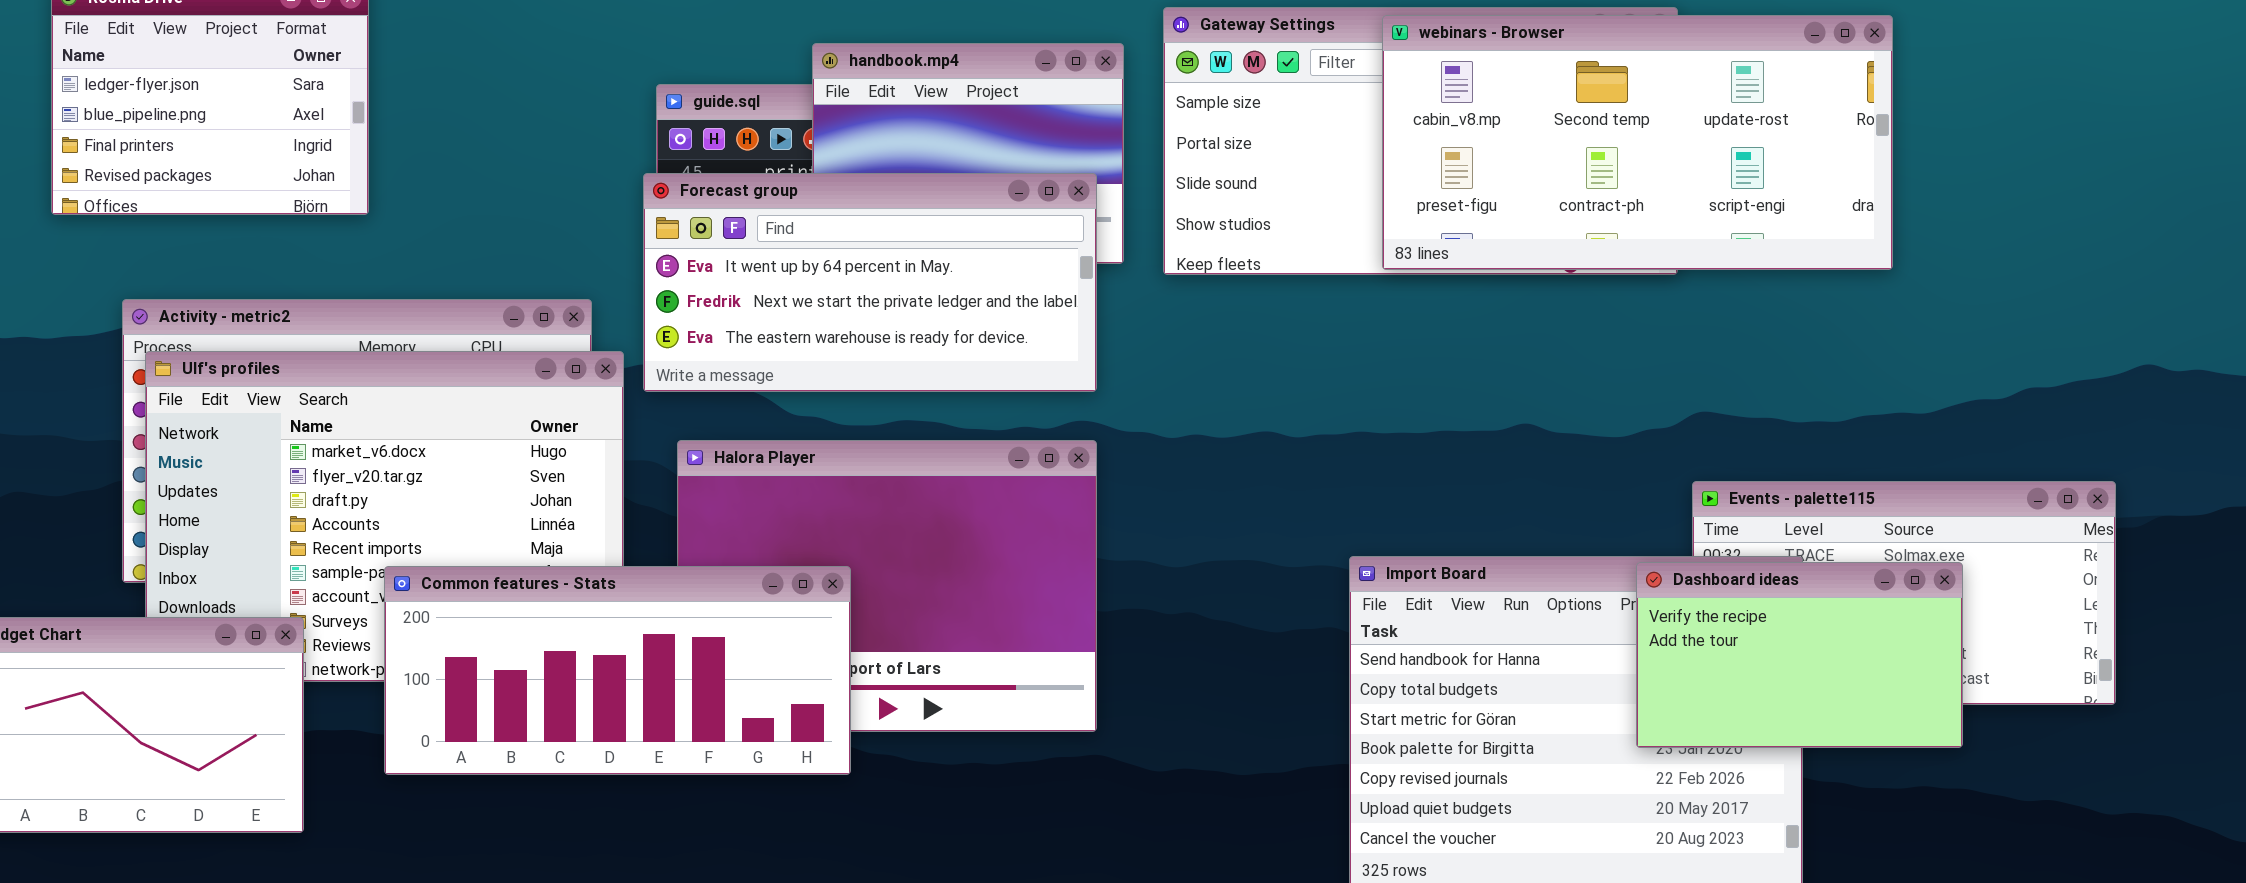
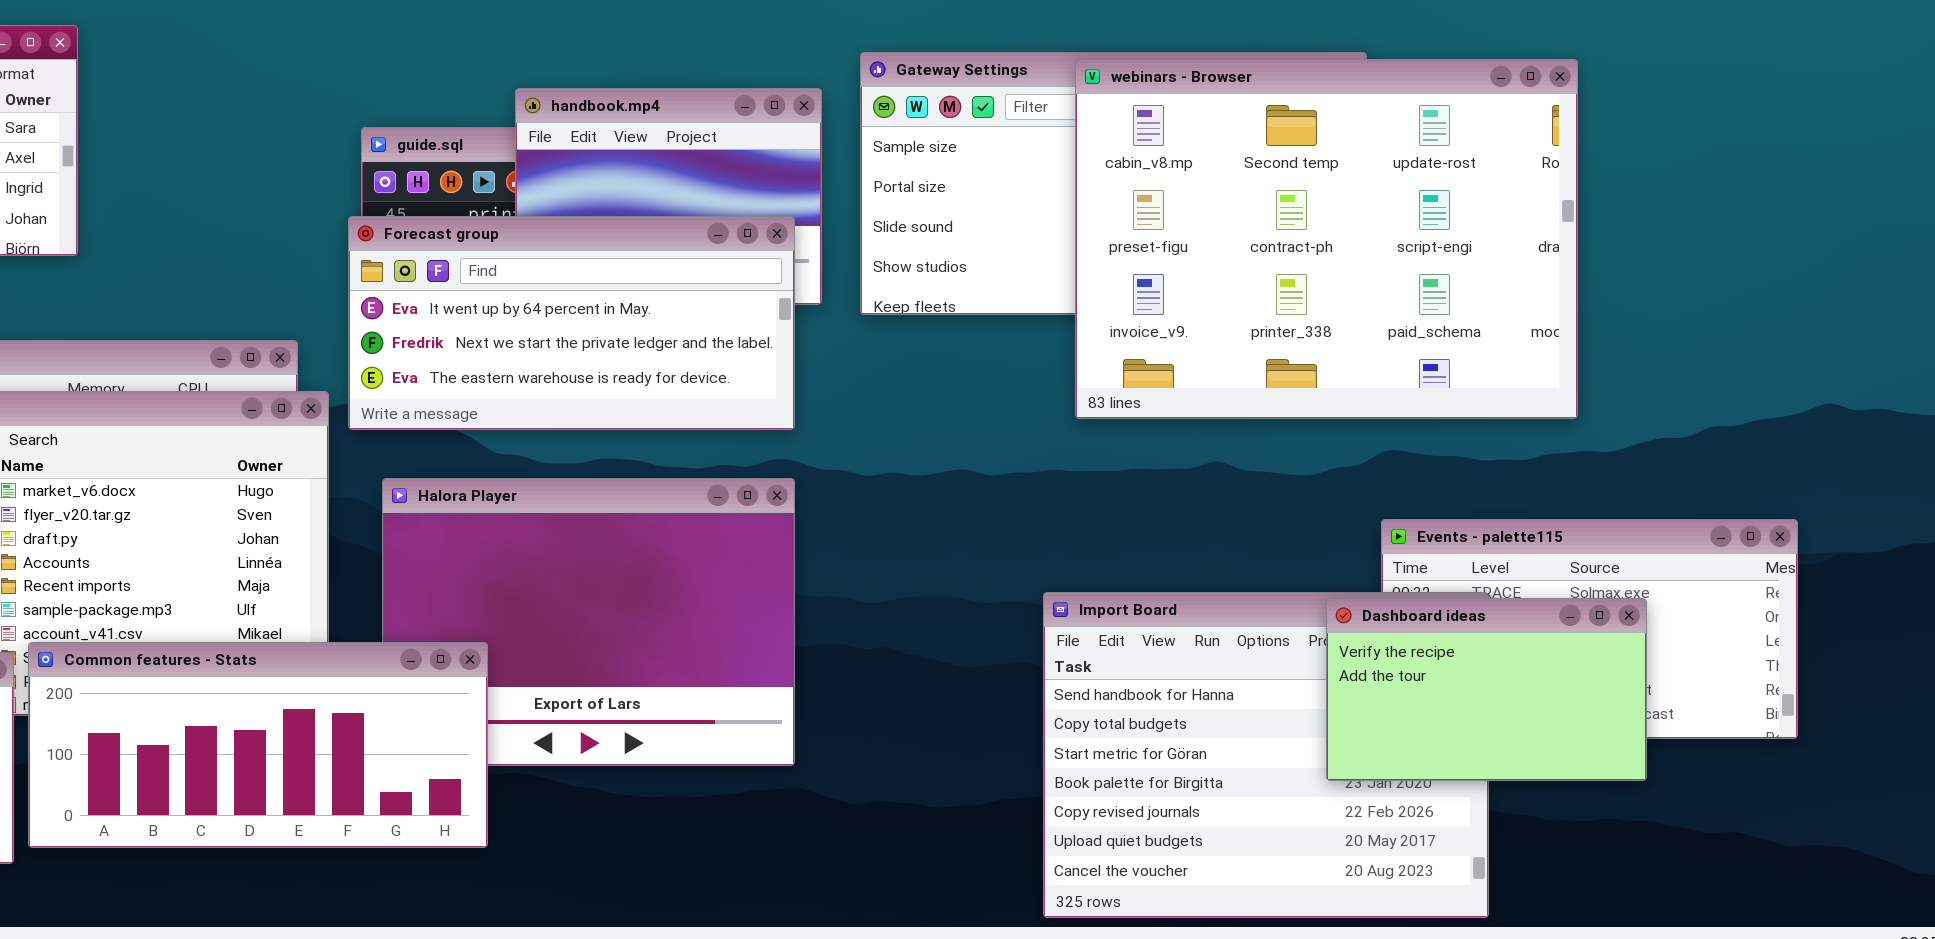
webinars - Browser: [1382,15,1893,270] -> [1075,59,1578,419], resized
Common features - Stats: [384,566,851,775] -> [28,642,488,848], moved

